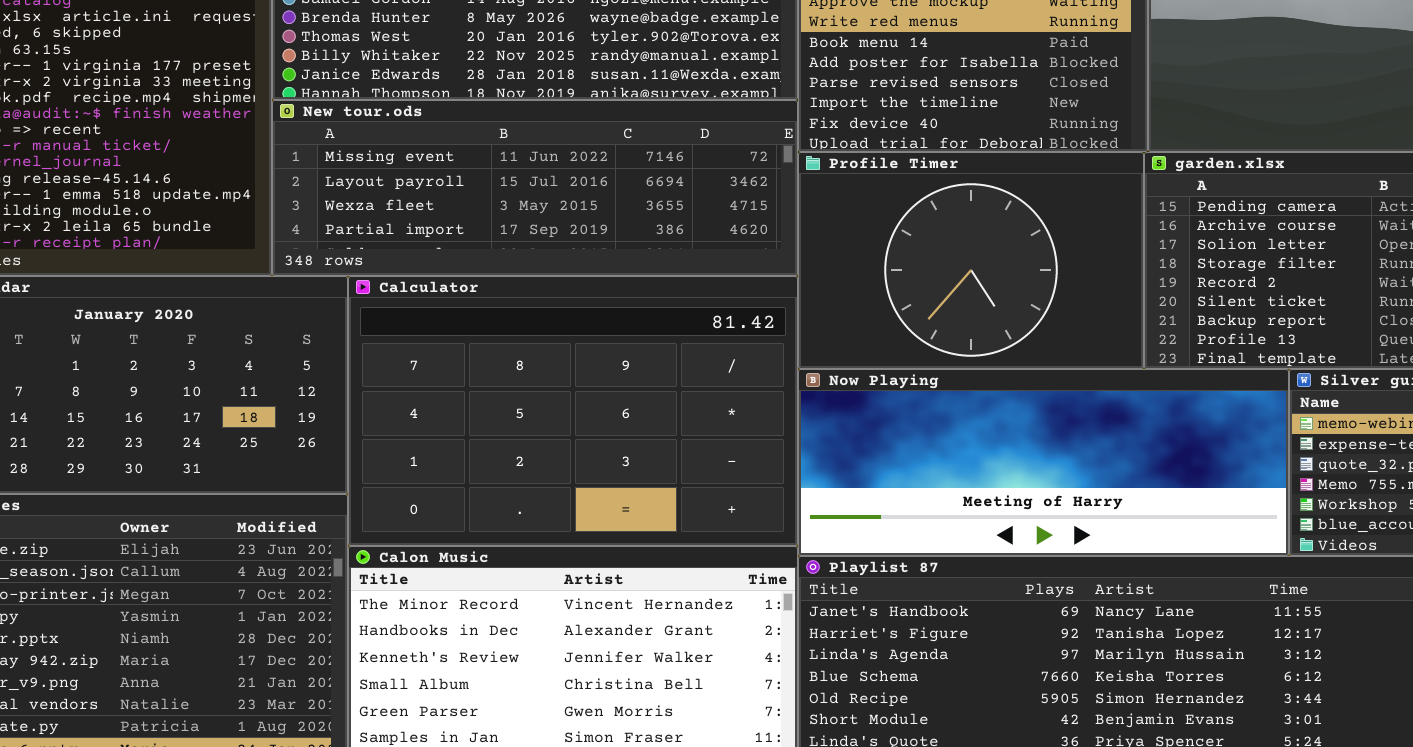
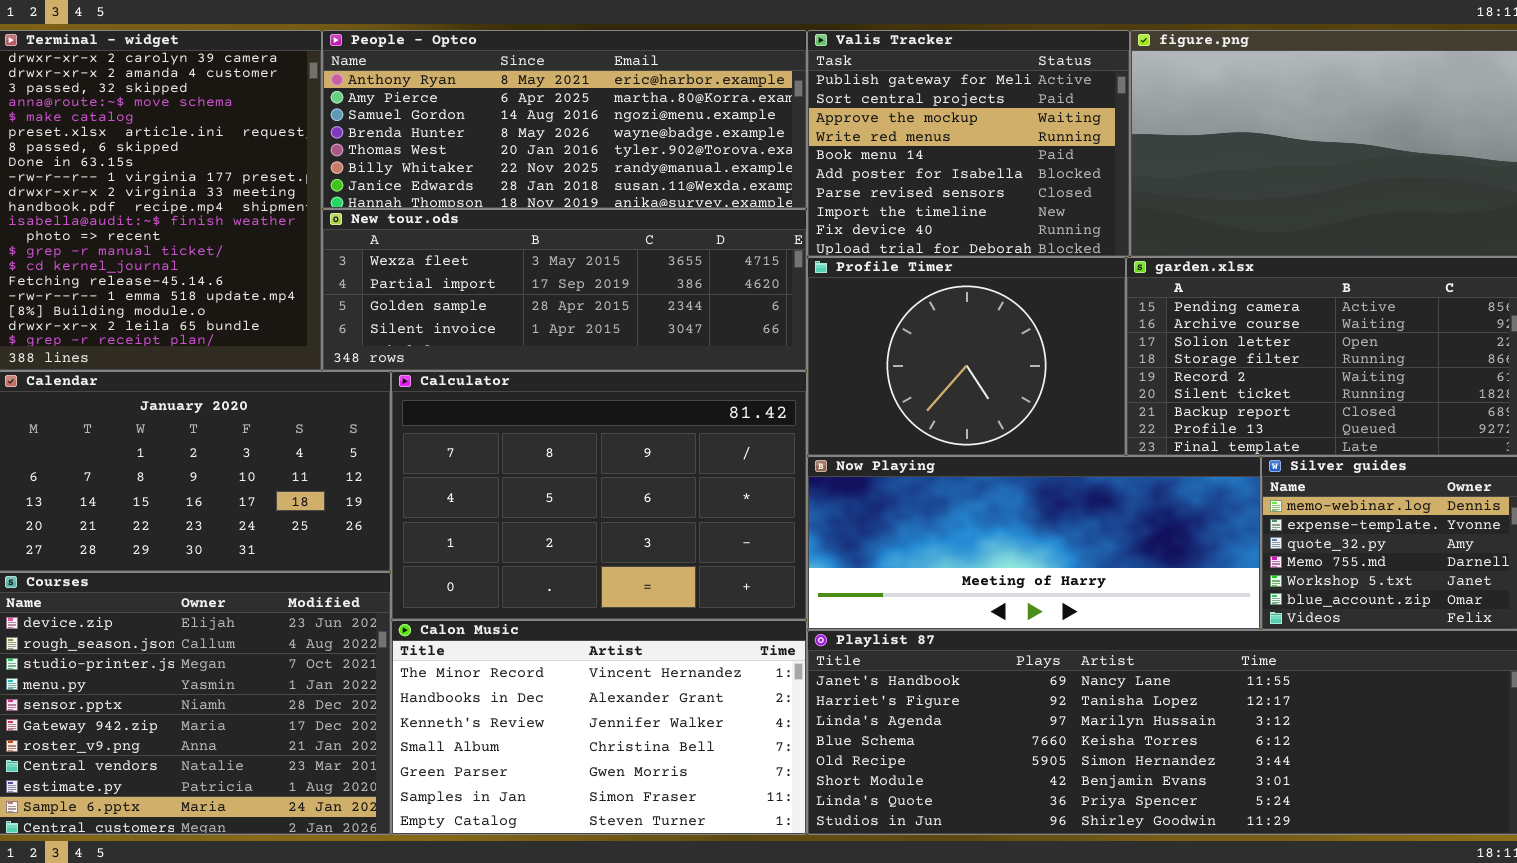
New tour.ods: [272,100,798,276] -> [322,209,807,371], scrolled down 2 rows

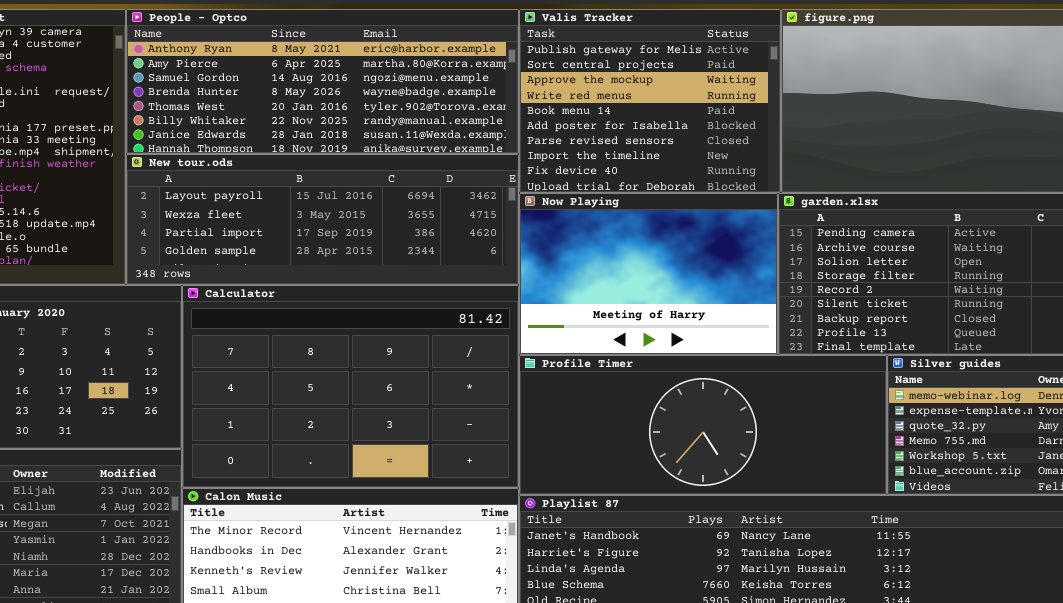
New tour.ods: [322,209,807,371] -> [126,154,519,285], scrolled up 1 row
Profile Timer: [807,257,1126,456] -> [519,355,887,495], moved, resized
Now Playing: [807,456,1261,630] -> [519,193,778,355], moved, resized

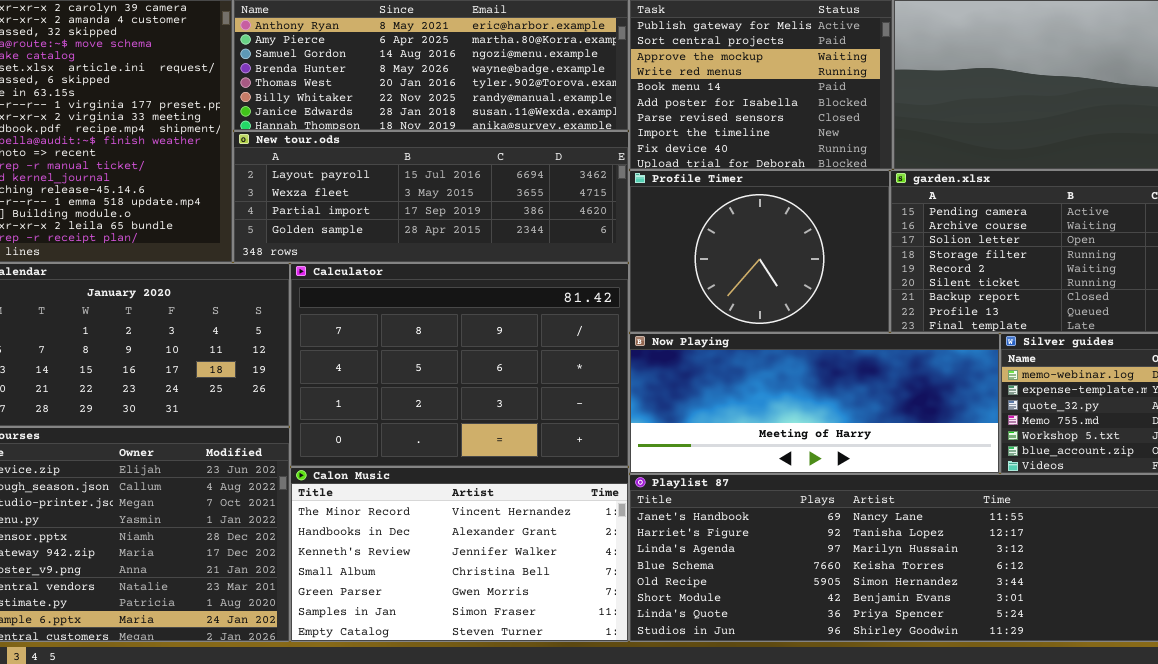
Now Playing: [519,193,778,355] -> [629,333,1000,474], moved, resized
Profile Timer: [519,355,887,495] -> [629,170,890,333], moved, resized

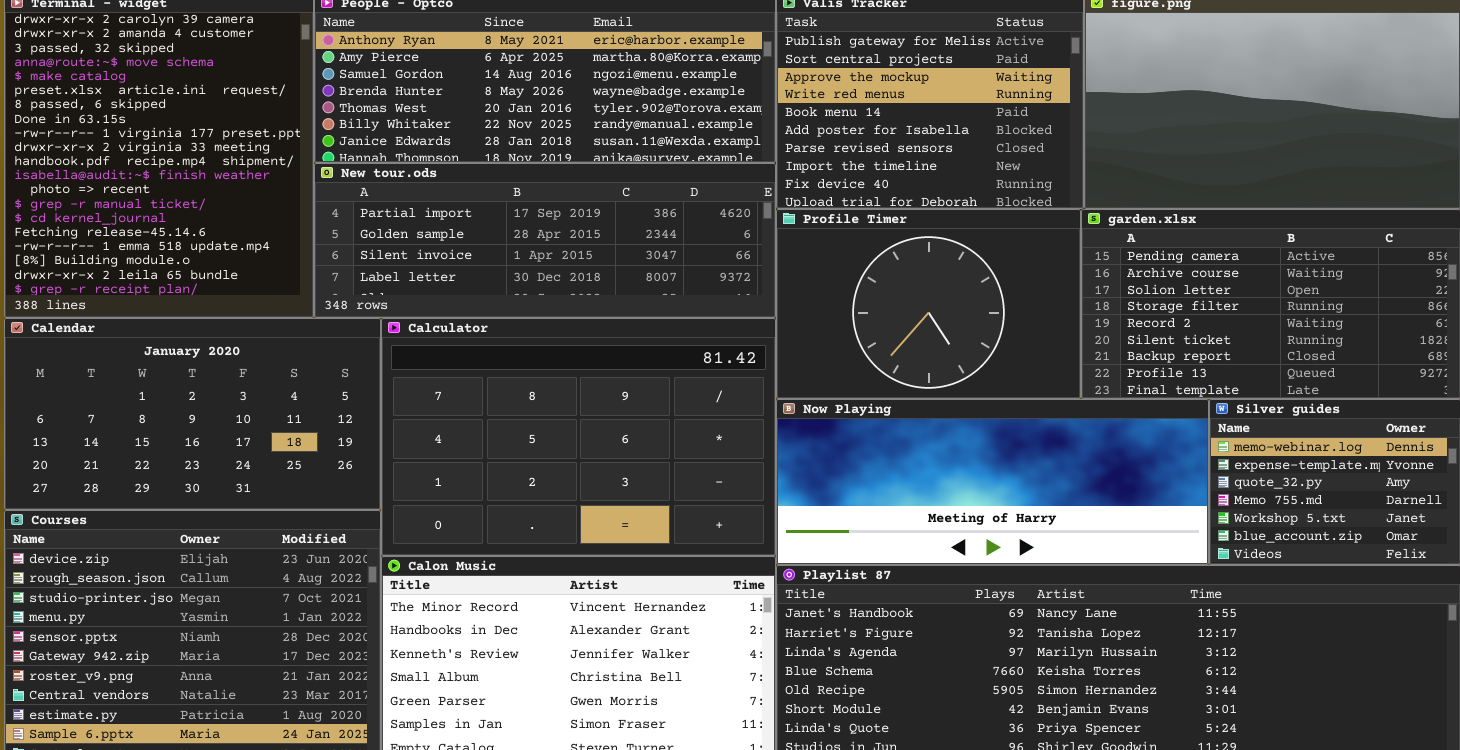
New tour.ods: [233,131,629,263] -> [314,163,776,318], scrolled down 2 rows

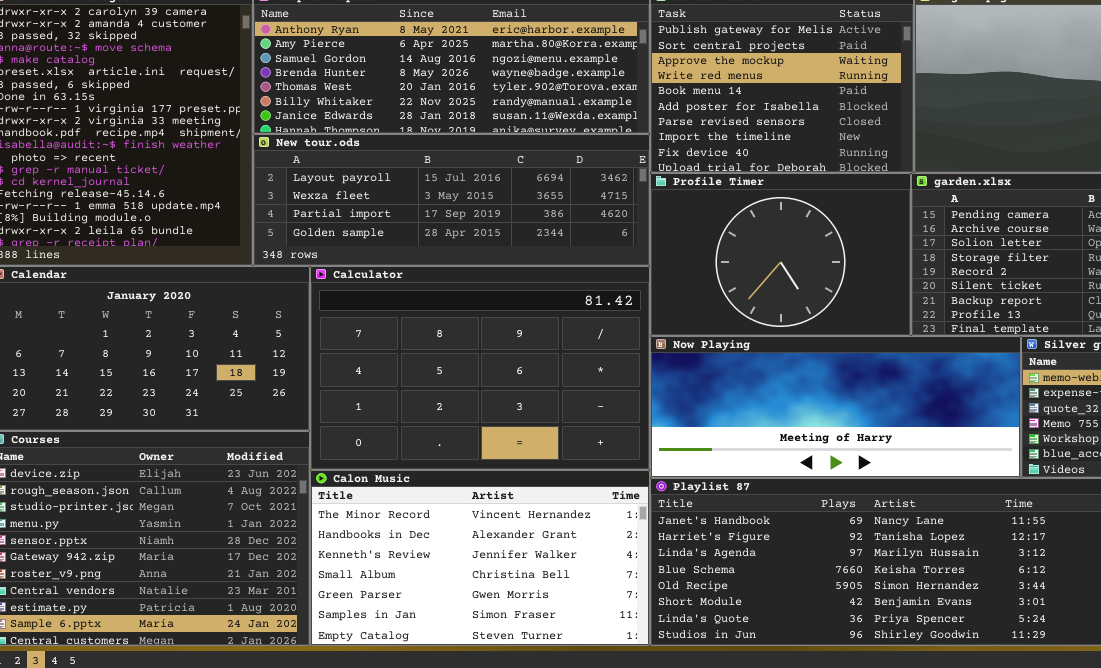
New tour.ods: [314,163,776,318] -> [253,134,650,266], scrolled up 2 rows

